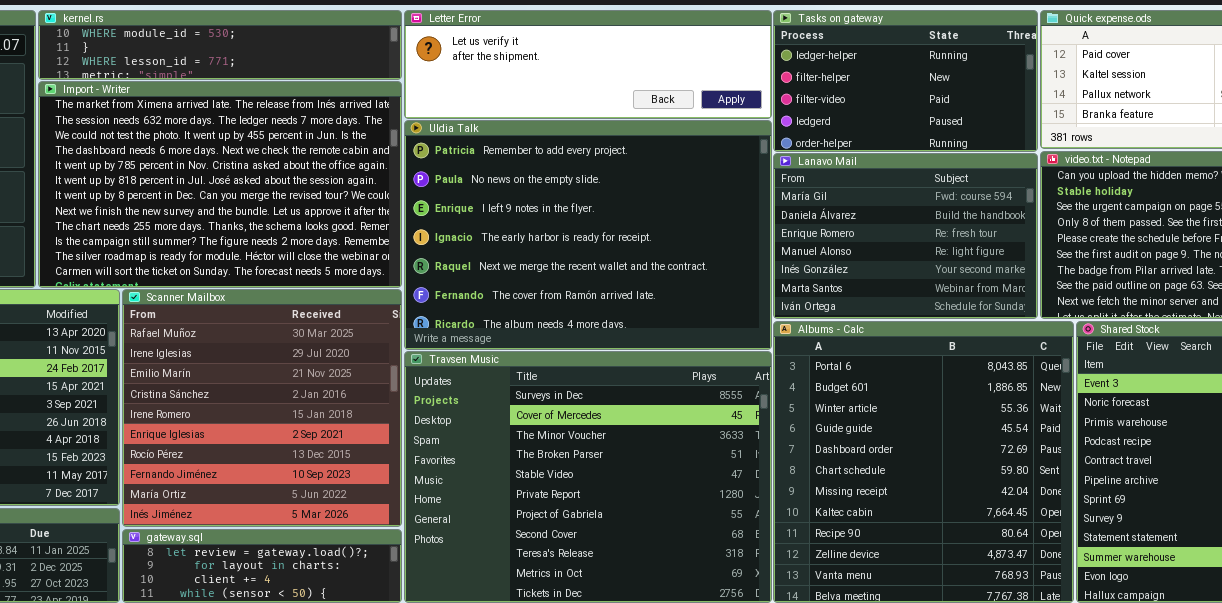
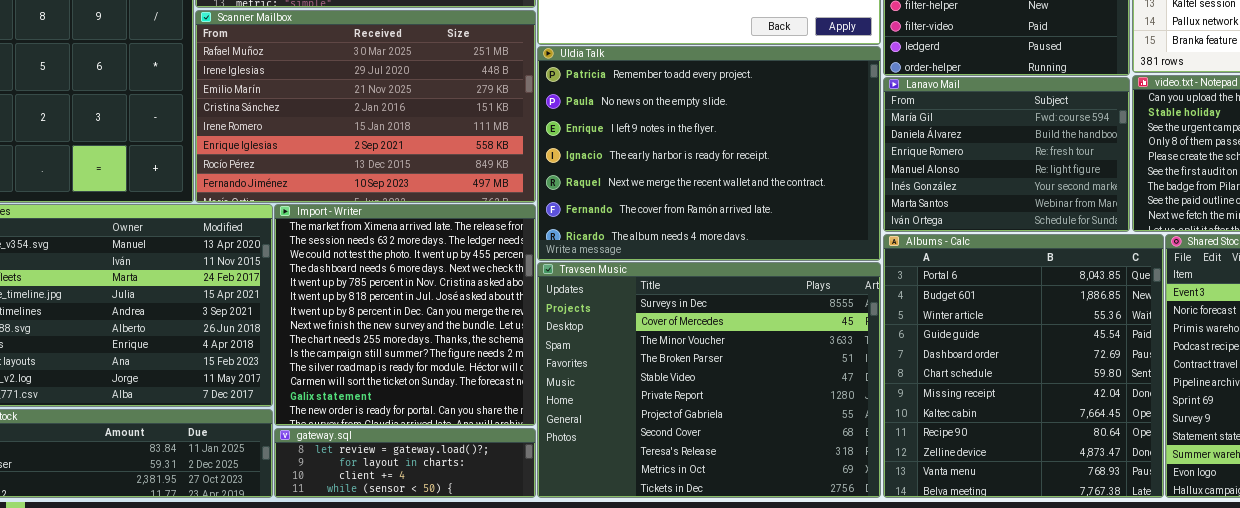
Import - Writer: [38,81,402,288] -> [274,204,536,426], moved, resized
Scanner Mailbox: [122,289,402,527] -> [195,10,536,203], moved, resized

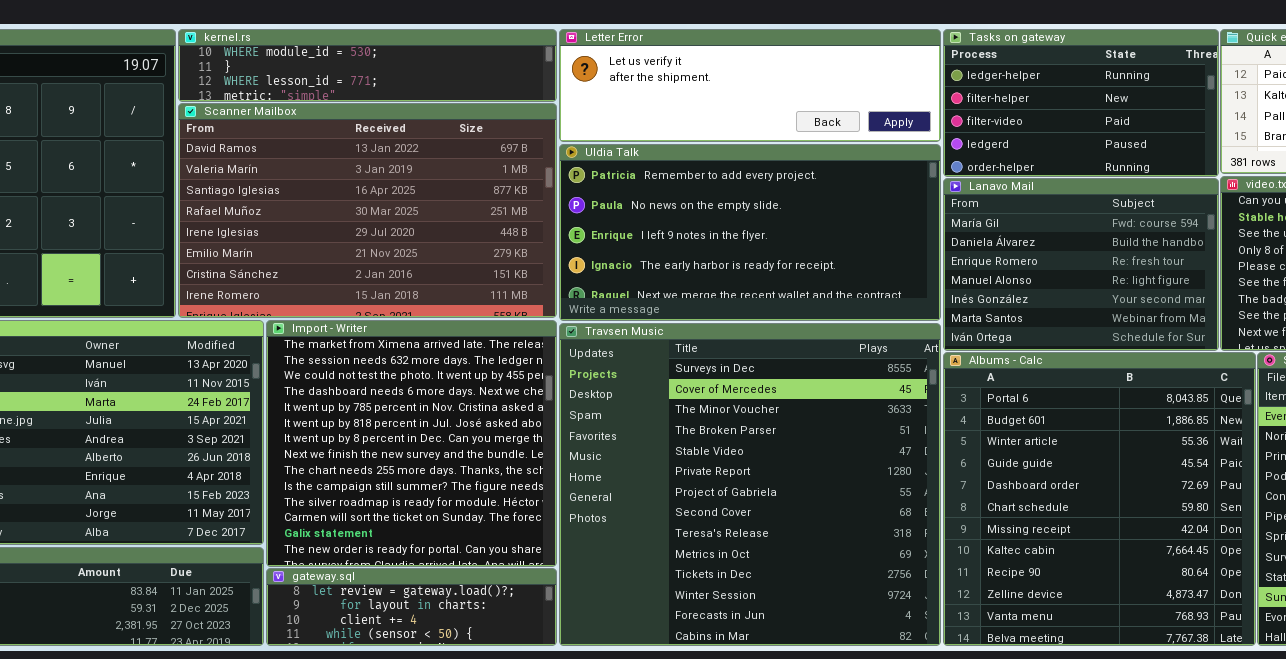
Scanner Mailbox: [195,10,536,203] -> [178,103,557,318], scrolled up 3 rows
Uldia Talk: [537,46,881,261] -> [559,144,941,321], resized
Travsen Music: [537,262,881,498] -> [559,323,941,646], resized

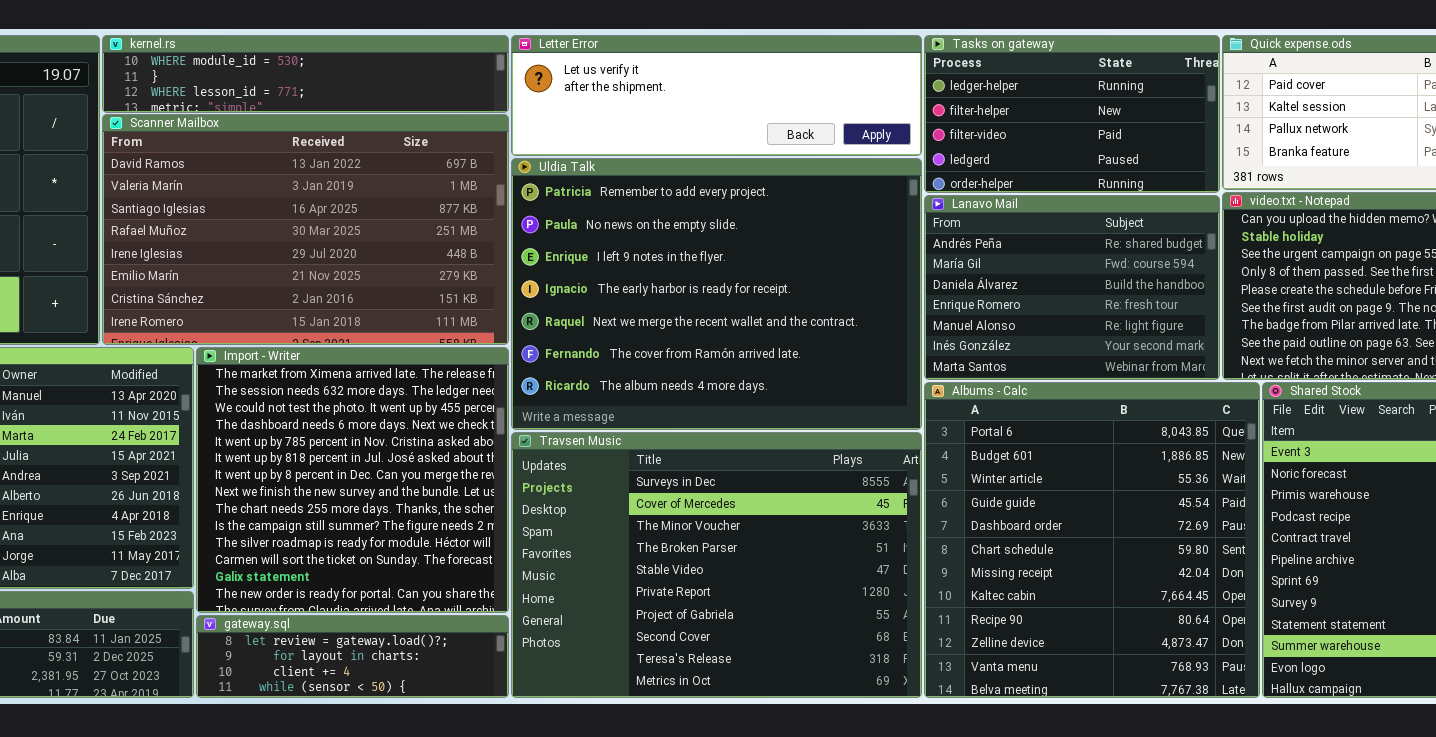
Uldia Talk: [559,144,941,321] -> [511,158,922,430], resized
Lanavo Mail: [943,178,1219,351] -> [924,195,1220,380], scrolled up 1 row
Travsen Music: [559,323,941,646] -> [511,432,922,698], resized

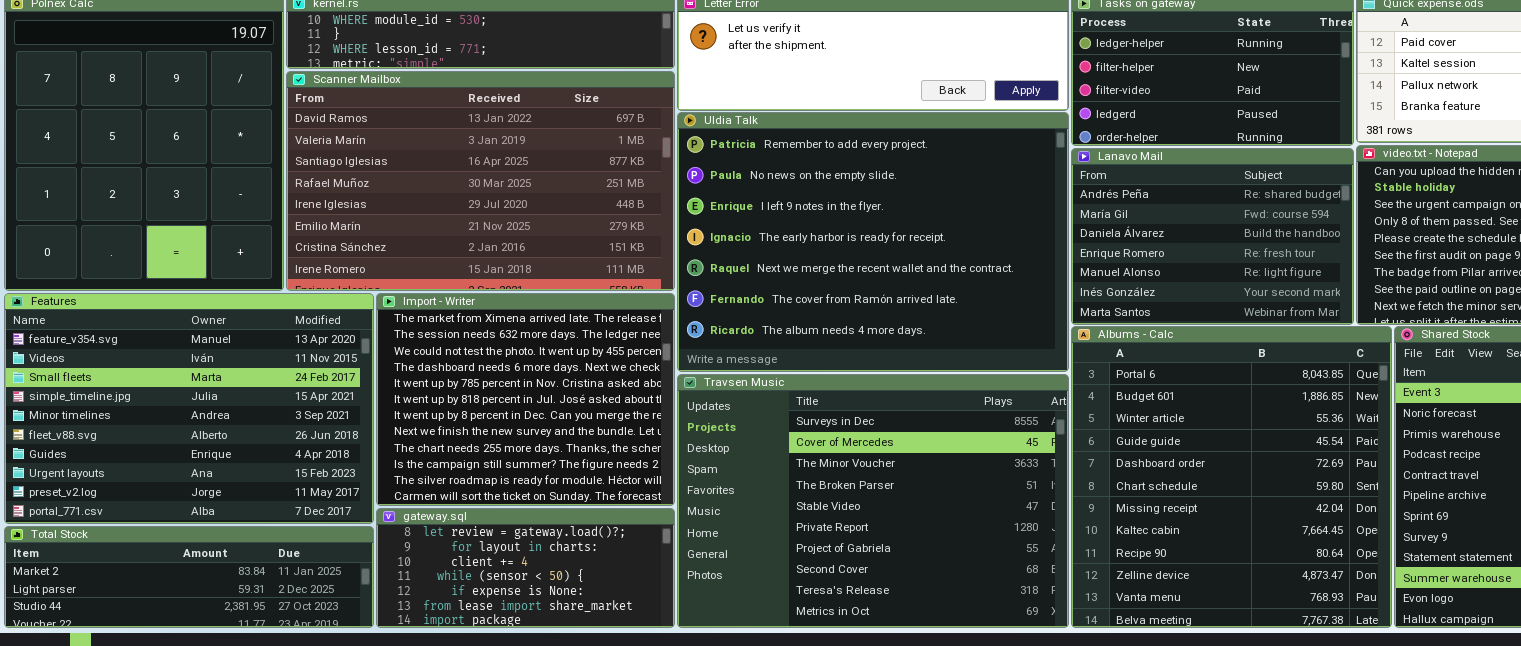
Import - Writer: [196,347,509,613] -> [376,293,675,506], resized
gateway.sql: [196,615,509,698] -> [376,508,675,628], resized

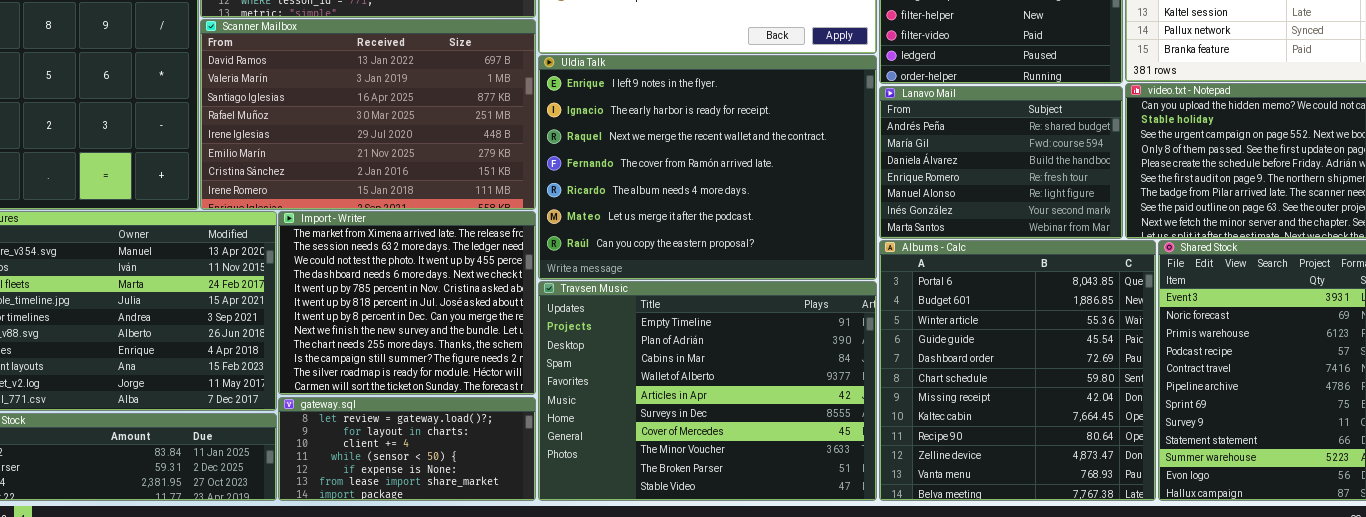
Uldia Talk: [677,112,1069,372] -> [538,55,877,280], scrolled down 2 rows
Travsen Music: [677,374,1069,628] -> [538,281,877,501], scrolled up 5 rows

